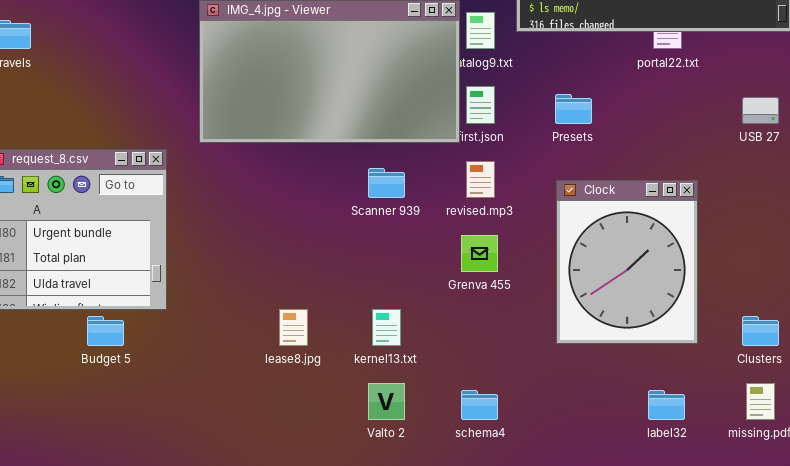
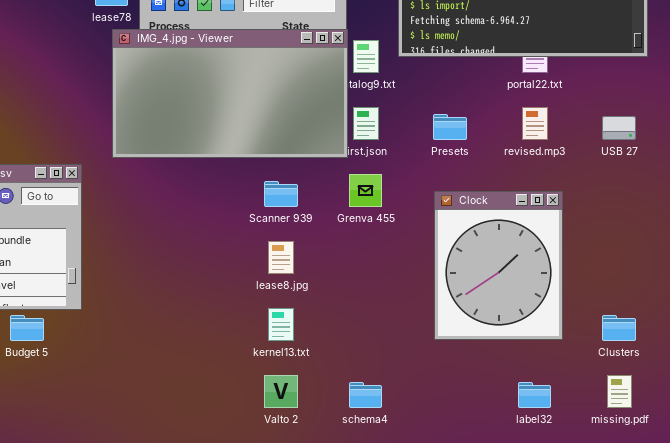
revised.mp3: [466,161,495,198] -> [522,107,548,140], moved
Grenva 455: [461,235,498,272] -> [349,174,382,207], moved
lease8.jpg: [279,309,308,346] -> [268,241,294,274], moved

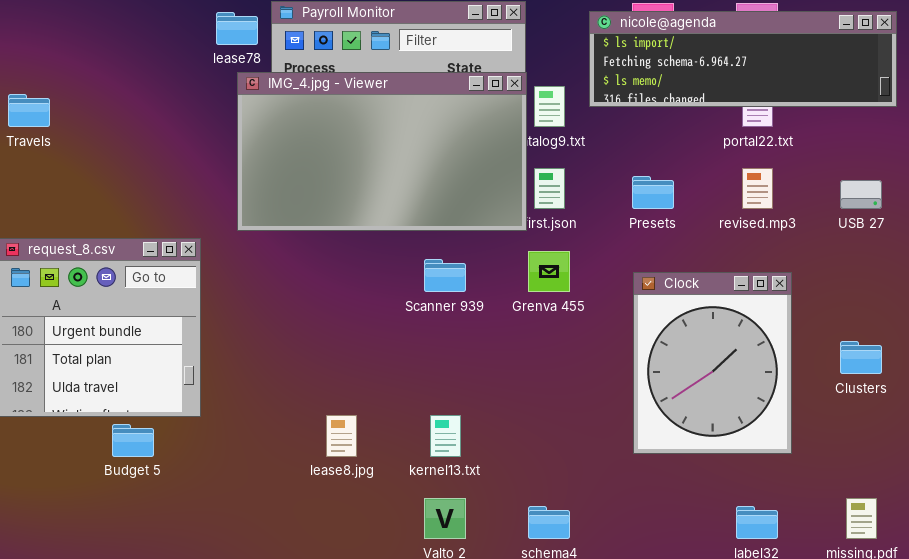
lease8.jpg: [268,241,294,274] -> [326,415,357,457], moved
Clusters: [602,315,636,341] -> [840,341,882,374], moved

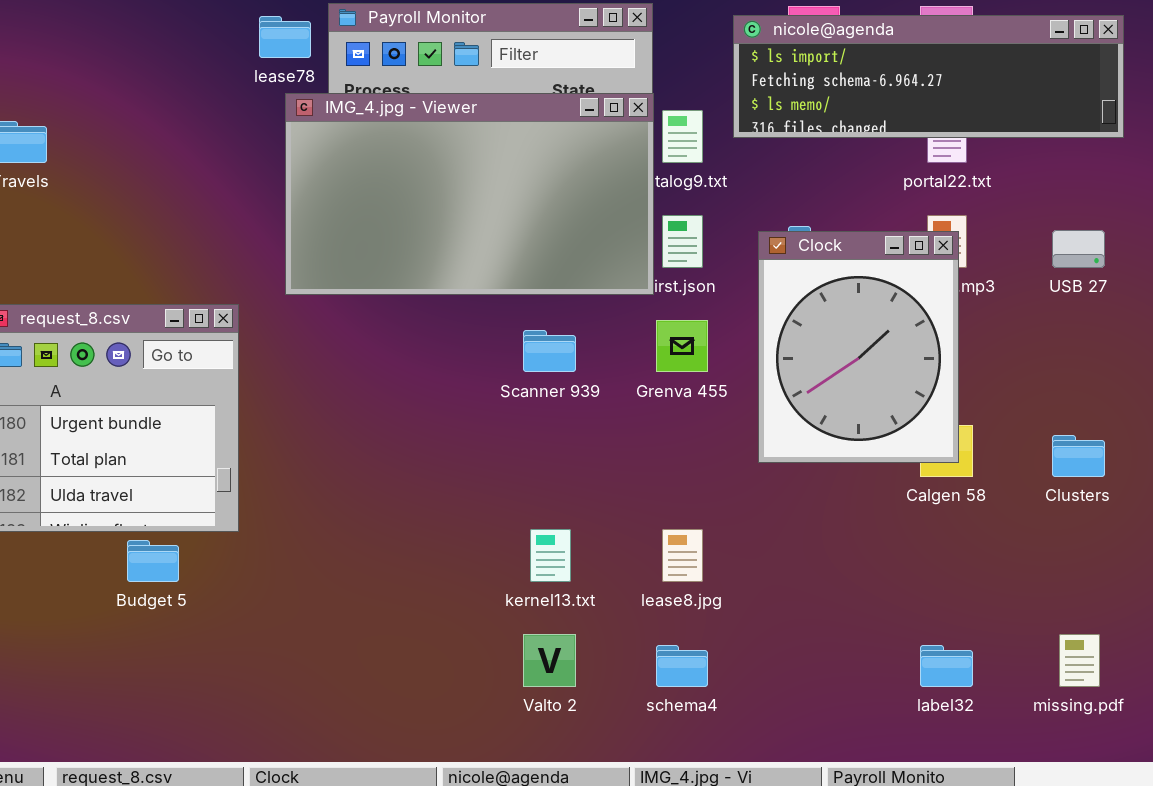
Clock: [633,272,792,454] -> [758,231,959,463], moved
lease8.jpg: [326,415,357,457] -> [662,529,703,582], moved

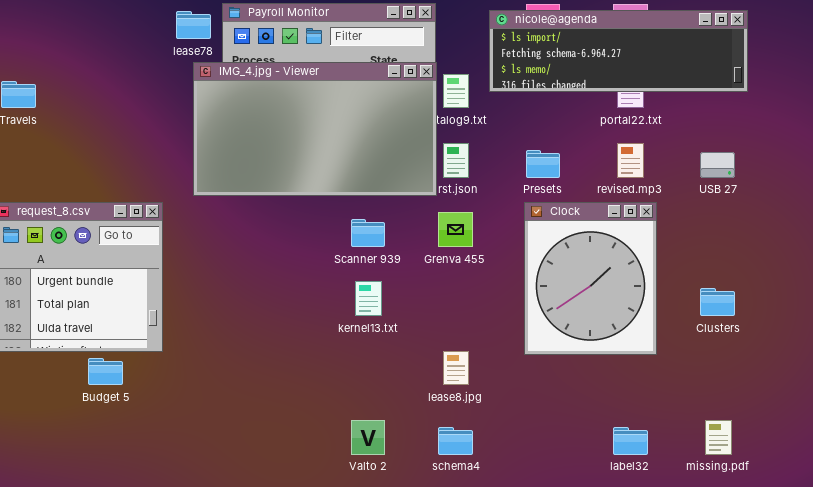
Clock: [758,231,959,463] -> [524,202,657,355], moved
kernel13.txt: [530,529,571,582] -> [355,281,382,316], moved

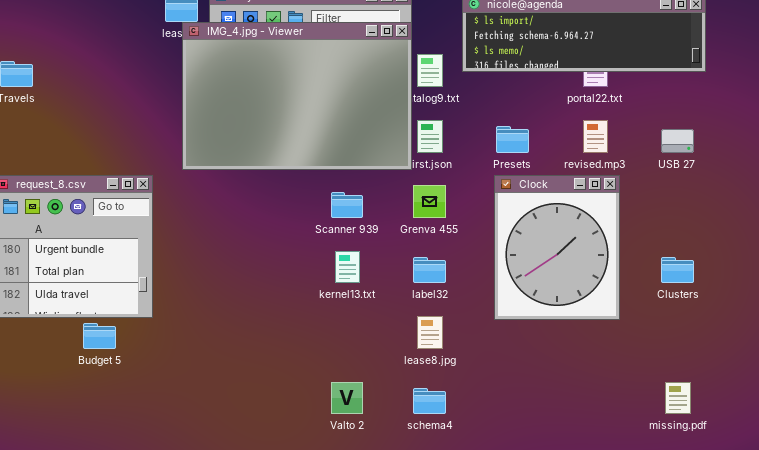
IMG_4.jpg - Viewer: [193,62,437,196] -> [182,22,412,170], resized
label32: [613,427,648,455] -> [413,257,446,283], moved

